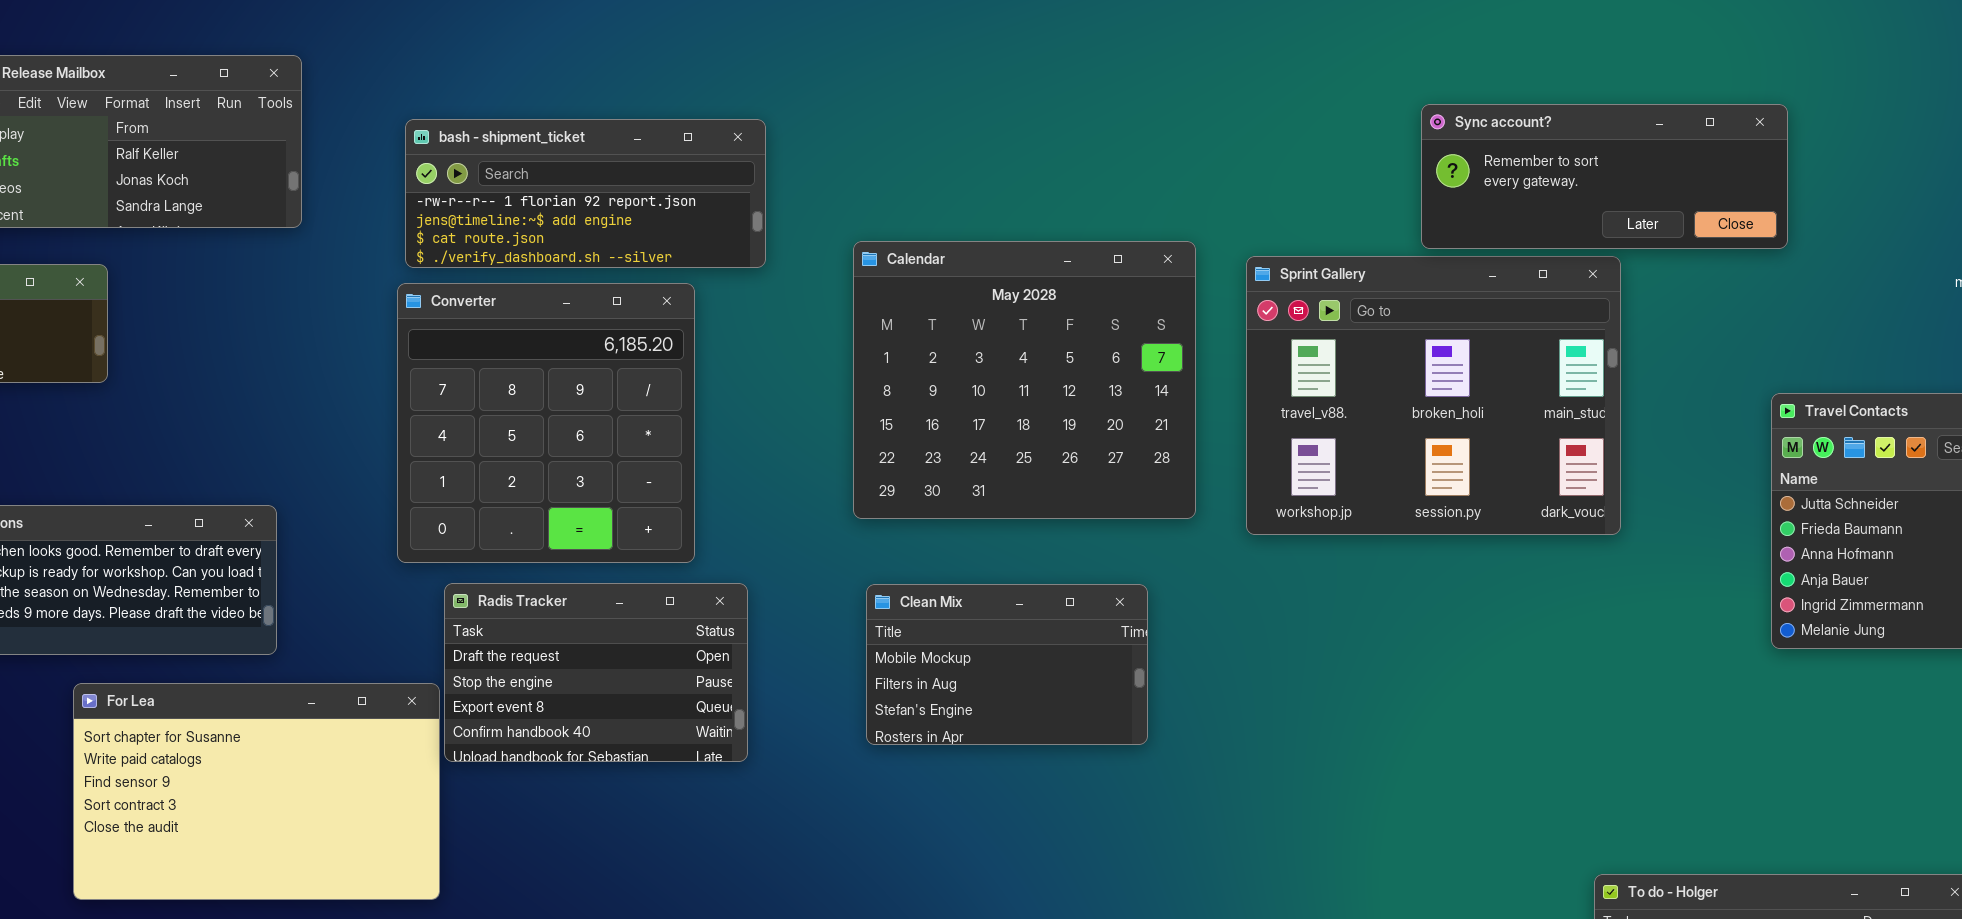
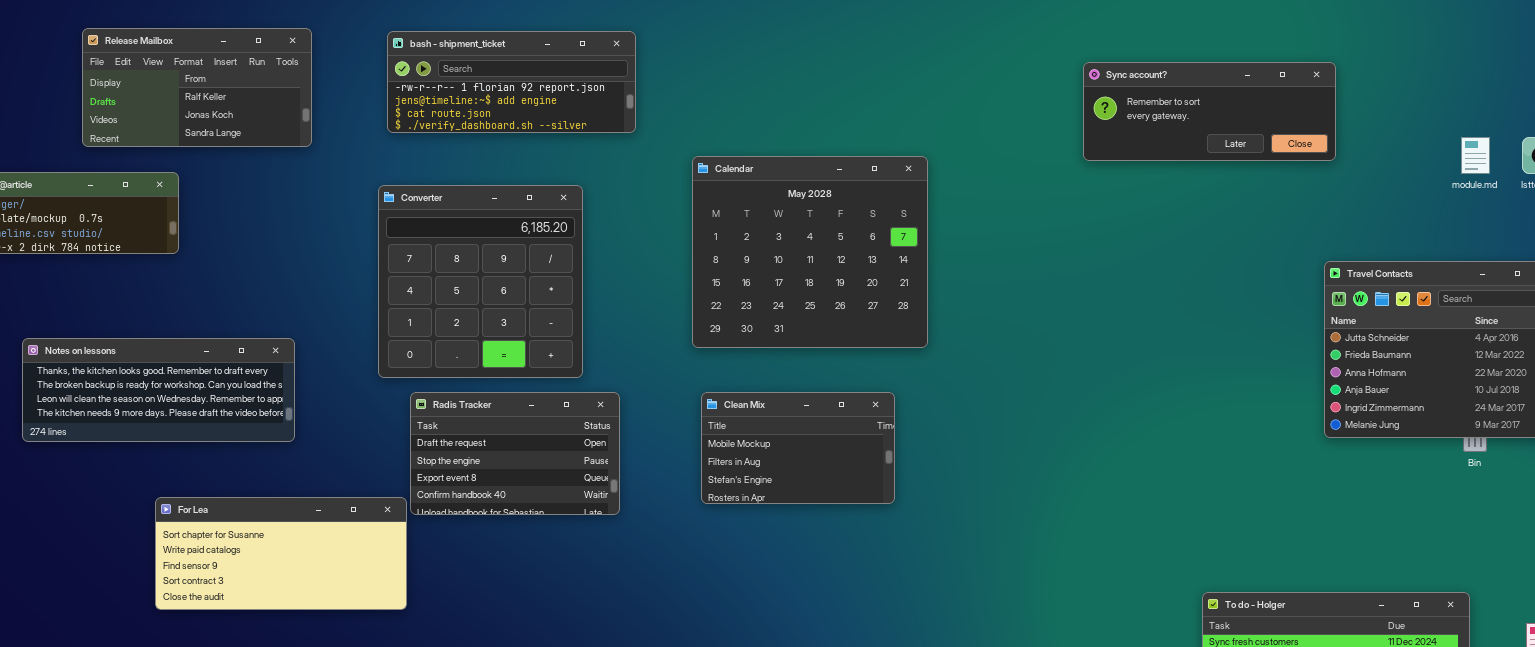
bash - shipment_ticket: [405,119,766,268] -> [387,31,636,133], moved
Sprint Gallery: [1246,256,1621,535] -> none, closed
For Lea: [73,683,440,900] -> [155,497,407,610], resized

